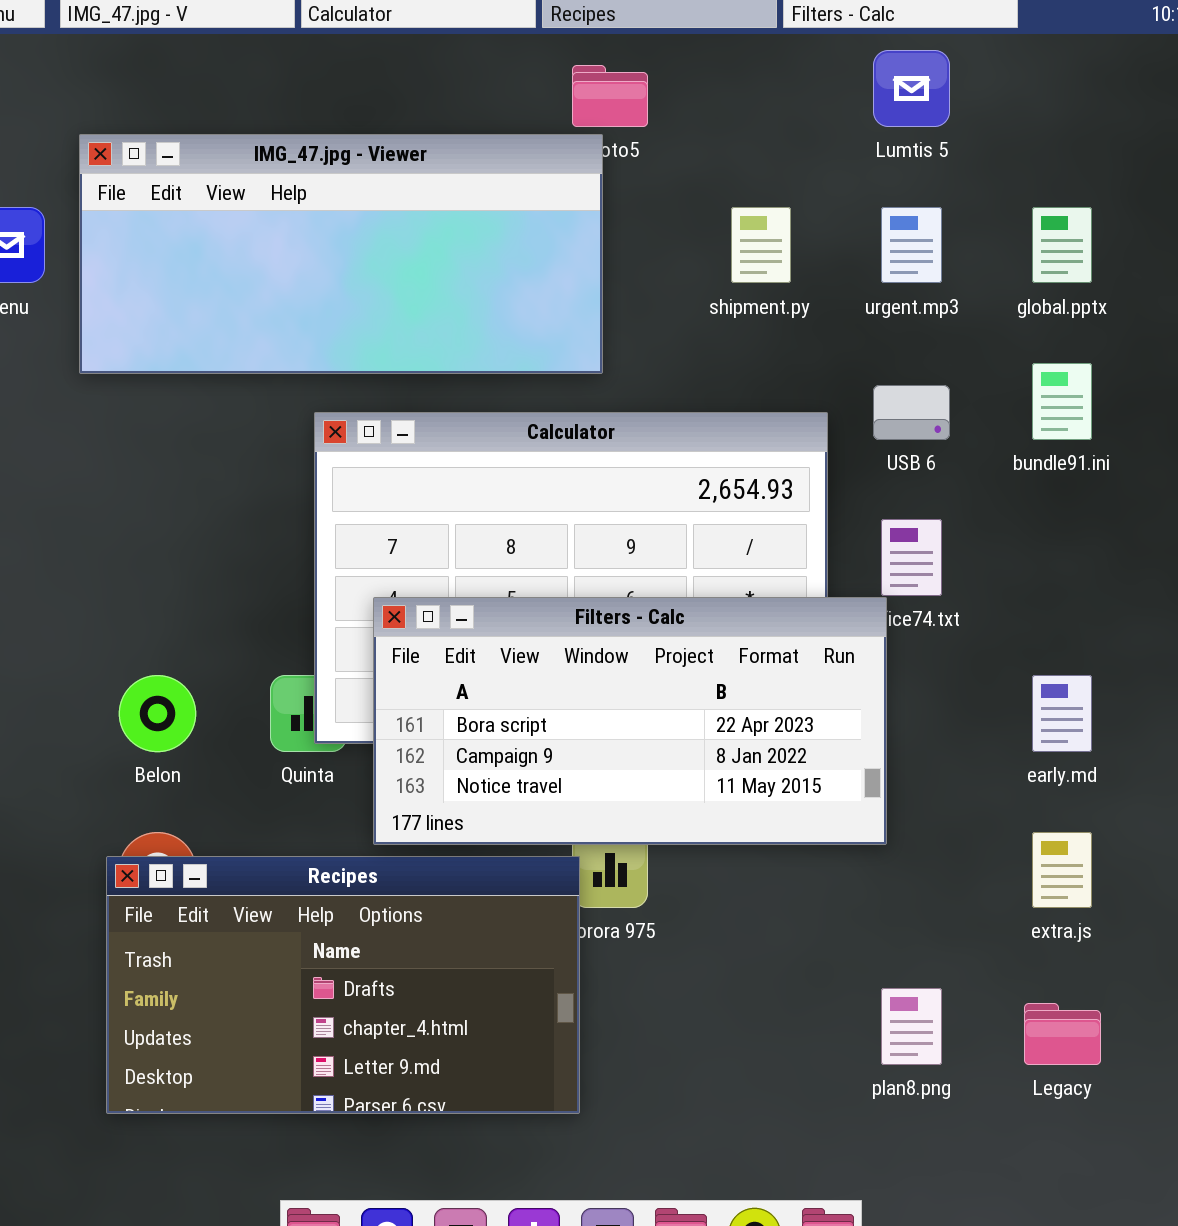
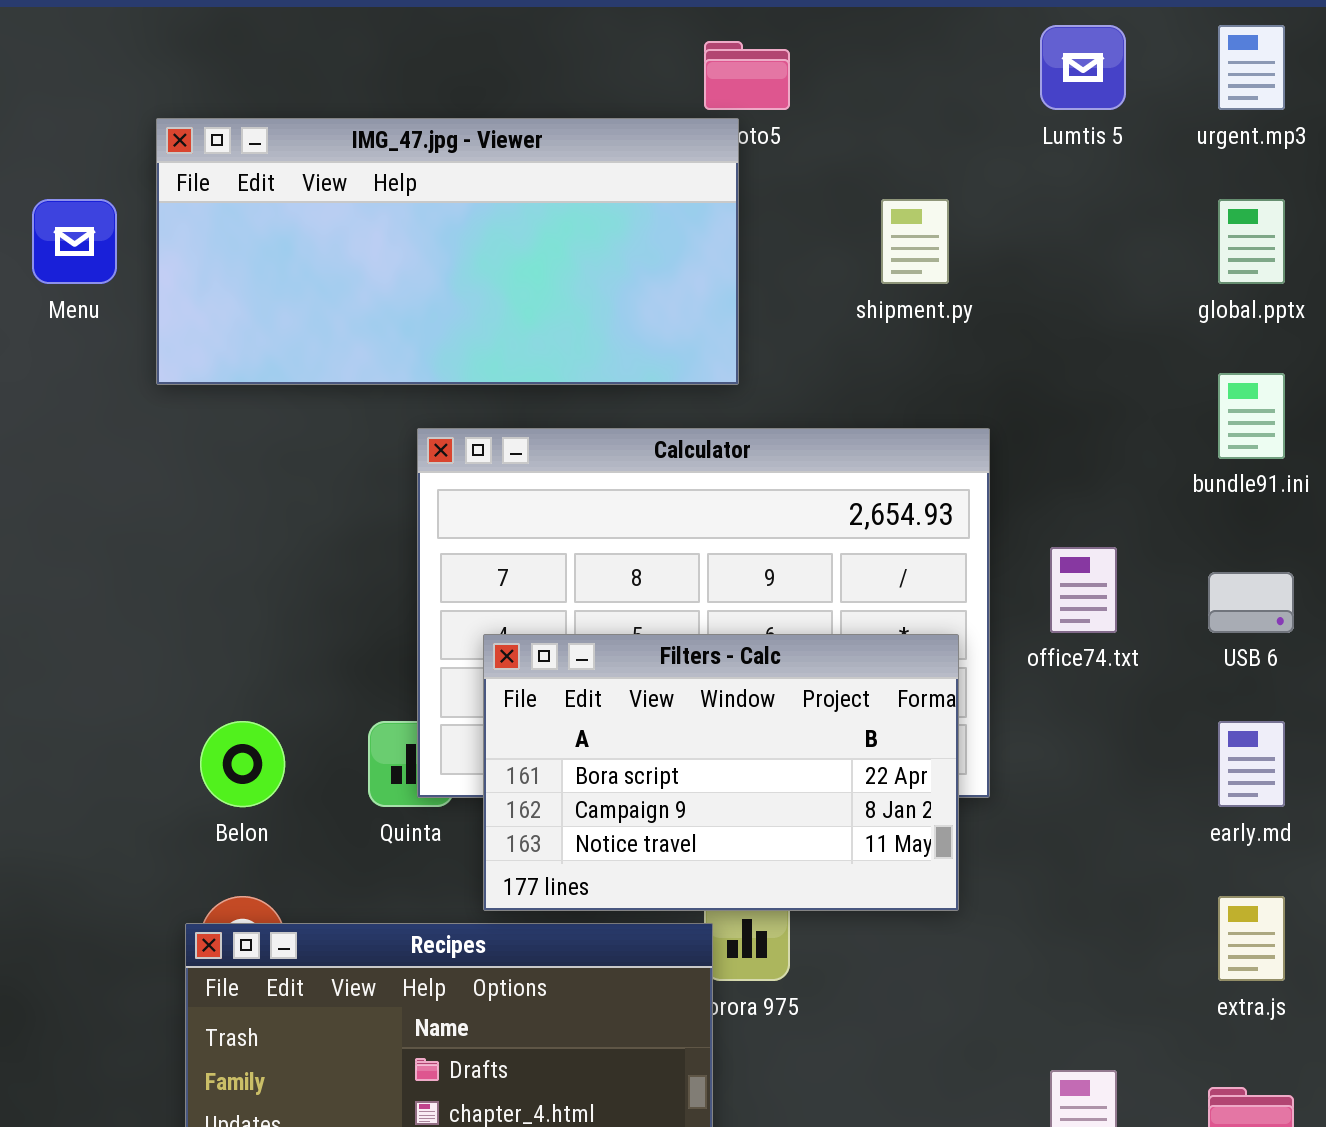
urgent.mp3: [881,207,942,283] -> [1218,25,1285,110], moved
USB 6: [873,385,950,440] -> [1208,572,1294,633], moved
Filters - Calc: [373,597,887,845] -> [483,634,959,911], resized

